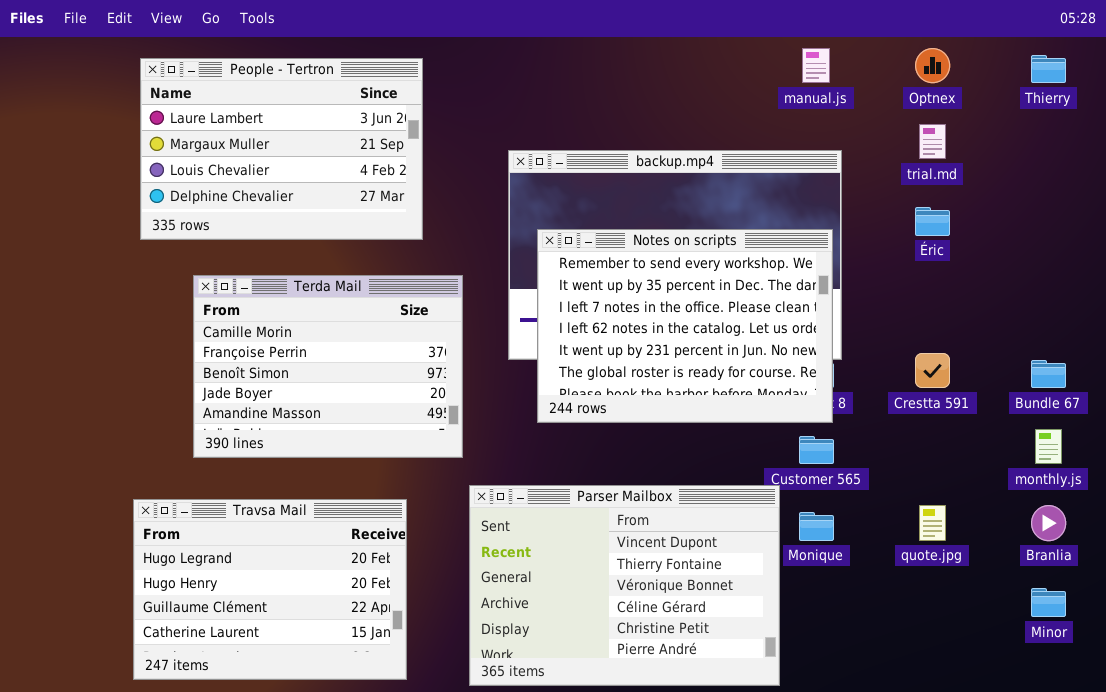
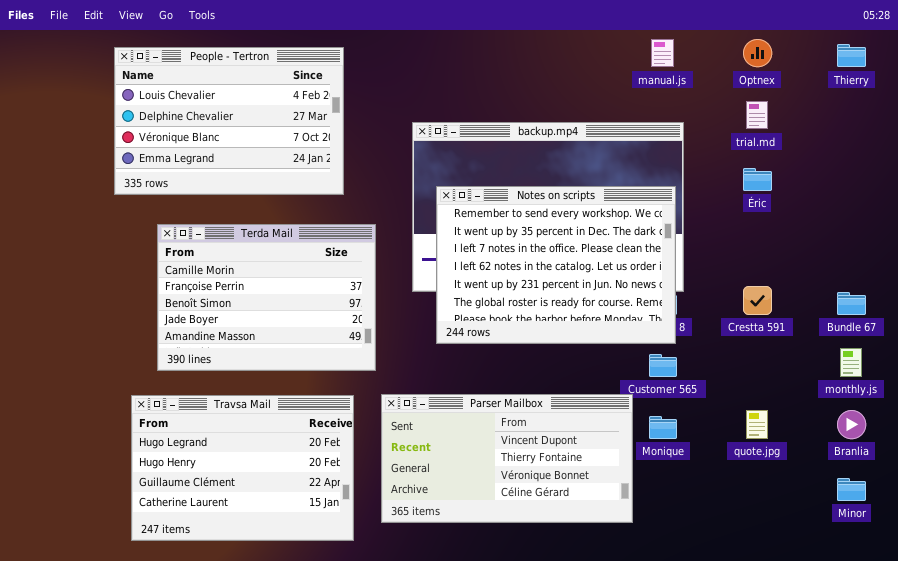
People - Tertron: [140,58,423,240] -> [114,47,344,195], scrolled down 2 rows
Parser Mailbox: [469,485,780,686] -> [381,394,633,523], resized
Travsa Mail: [133,499,407,680] -> [131,395,354,541], moved

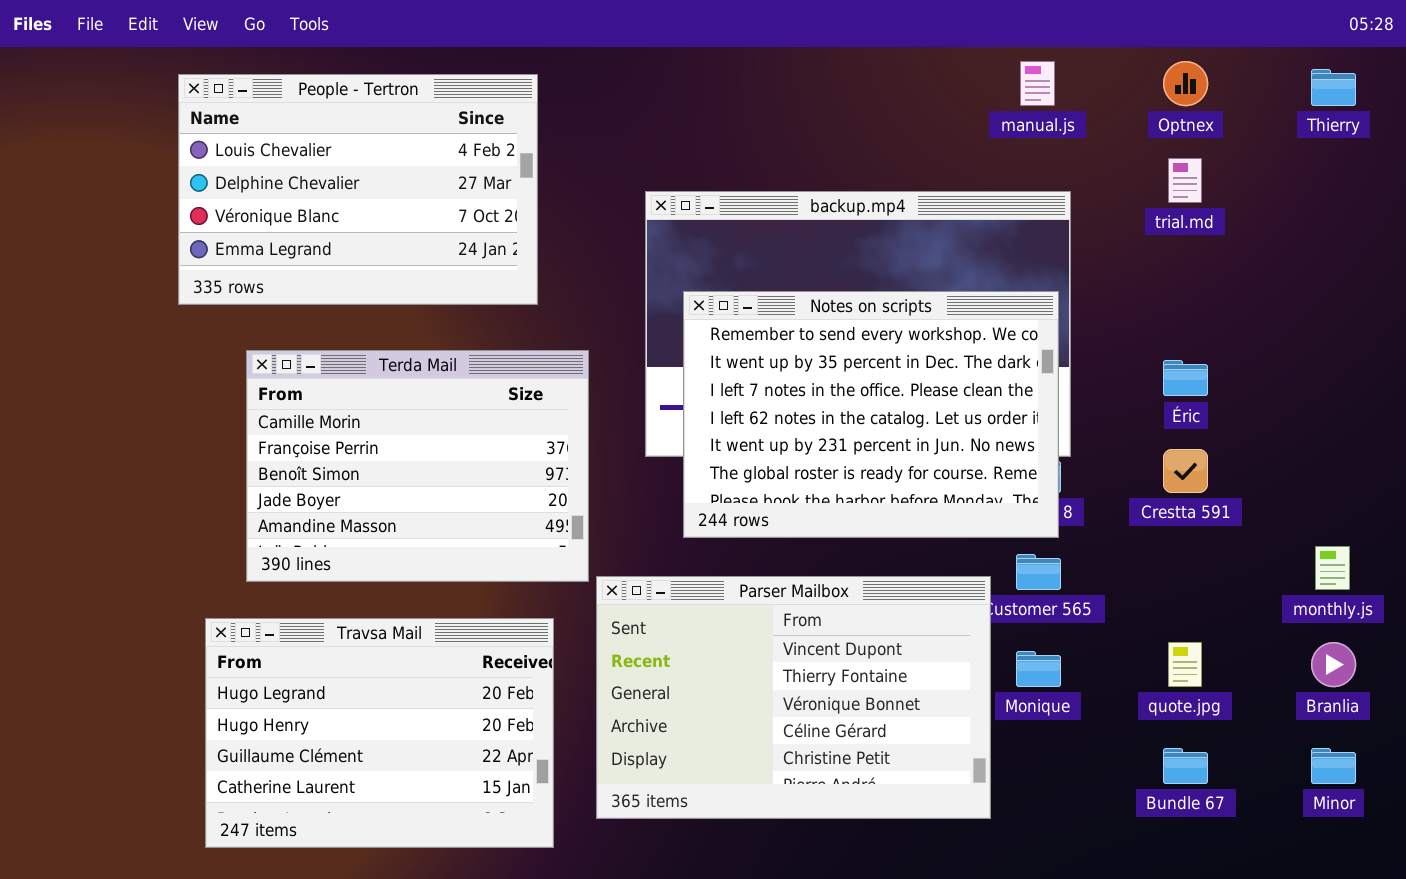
Éric: [743,168,772,191] -> [1163,360,1208,396], moved
Bundle 67: [837,292,866,315] -> [1163,748,1208,784], moved
Parser Mailbox: [381,394,633,523] -> [596,576,991,819], resized

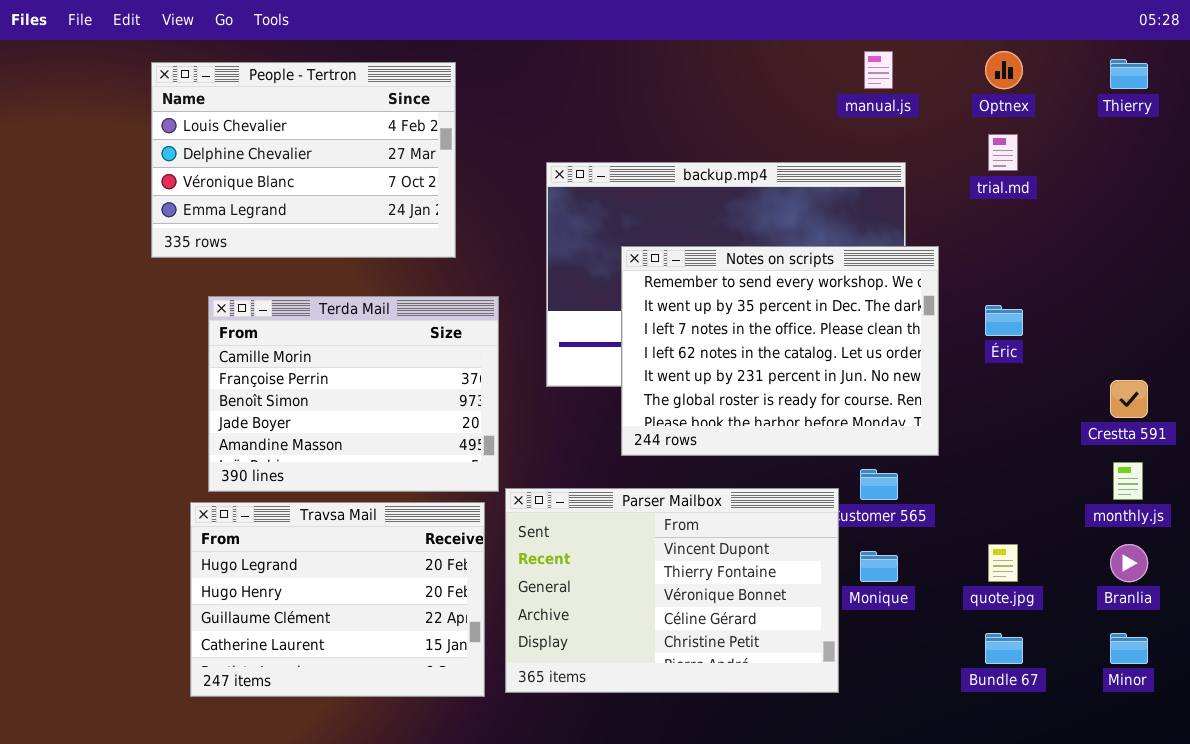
Notes on scripts: [683,291,1059,538] -> [621,246,939,456], moved
Crestta 591: [1163,449,1208,493] -> [1110,380,1148,418], moved
Travsa Mail: [205,618,554,848] -> [190,502,485,697], moved

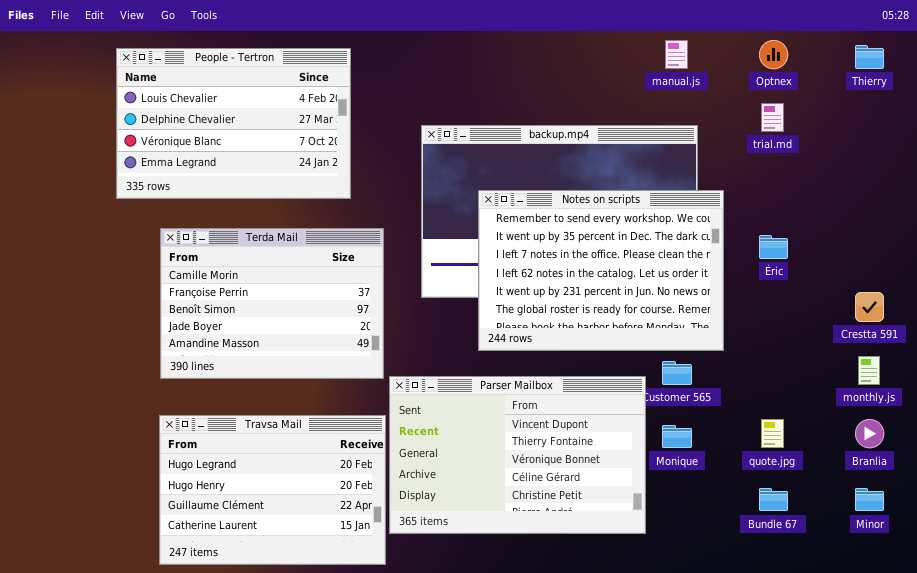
Travsa Mail: [190,502,485,697] -> [159,415,386,565], moved

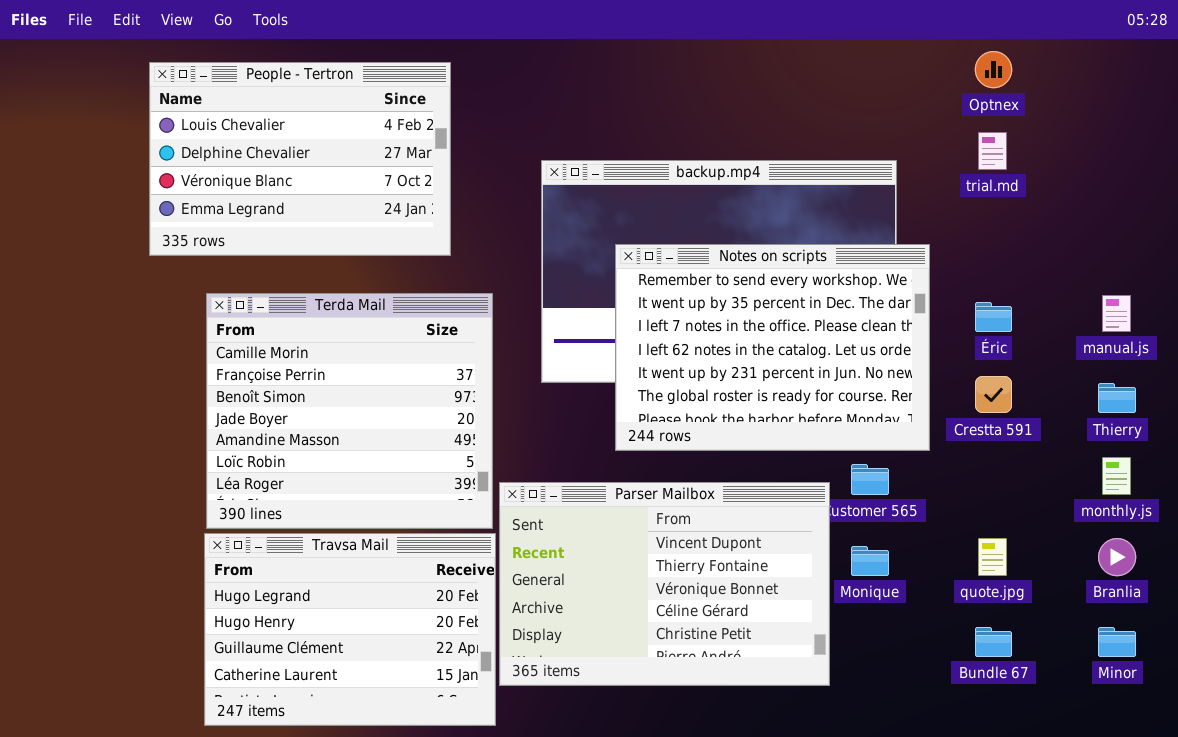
manual.js: [665,40,688,69] -> [1102,295,1131,332], moved
Thierry: [855,45,884,69] -> [1098,383,1136,413], moved
Terda Mail: [160,228,384,379] -> [206,293,493,529], resized
Crestta 591: [855,292,884,322] -> [975,376,1012,413], moved

